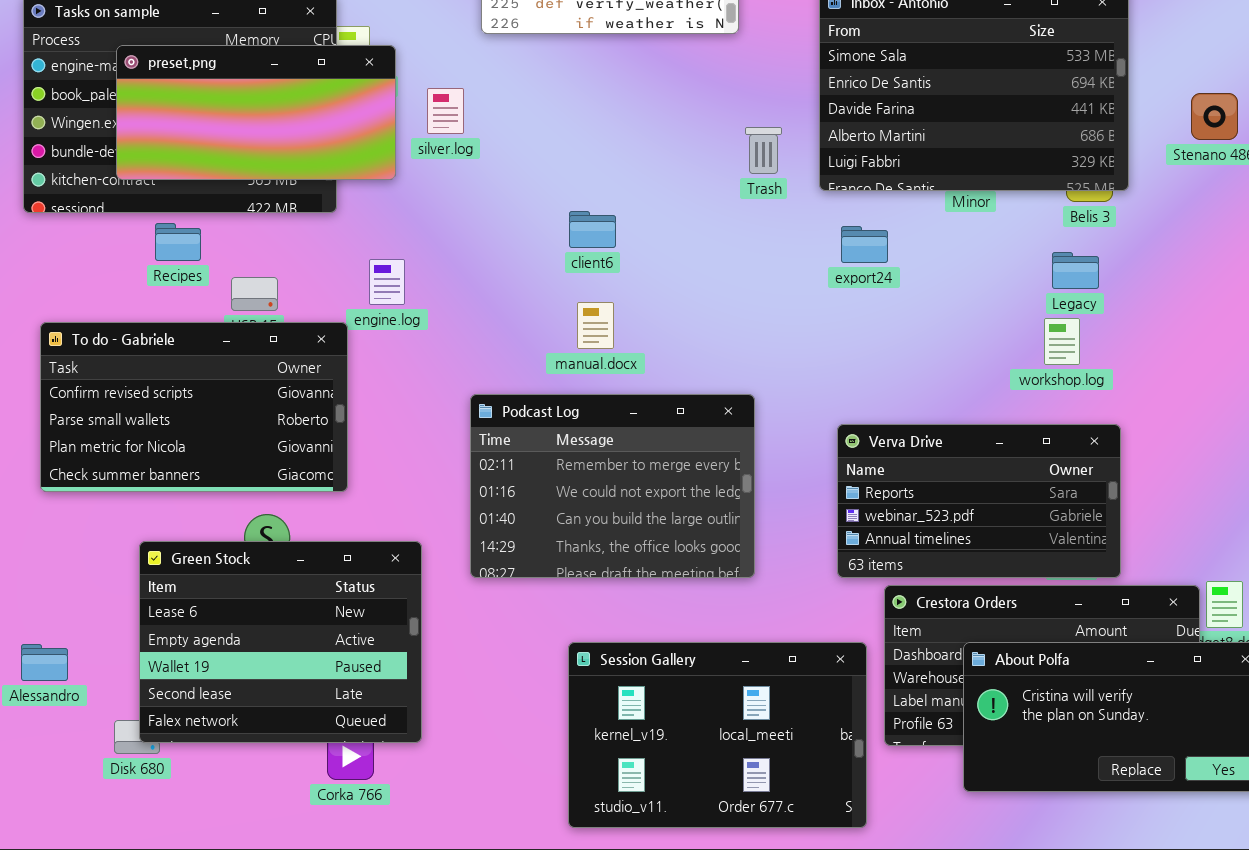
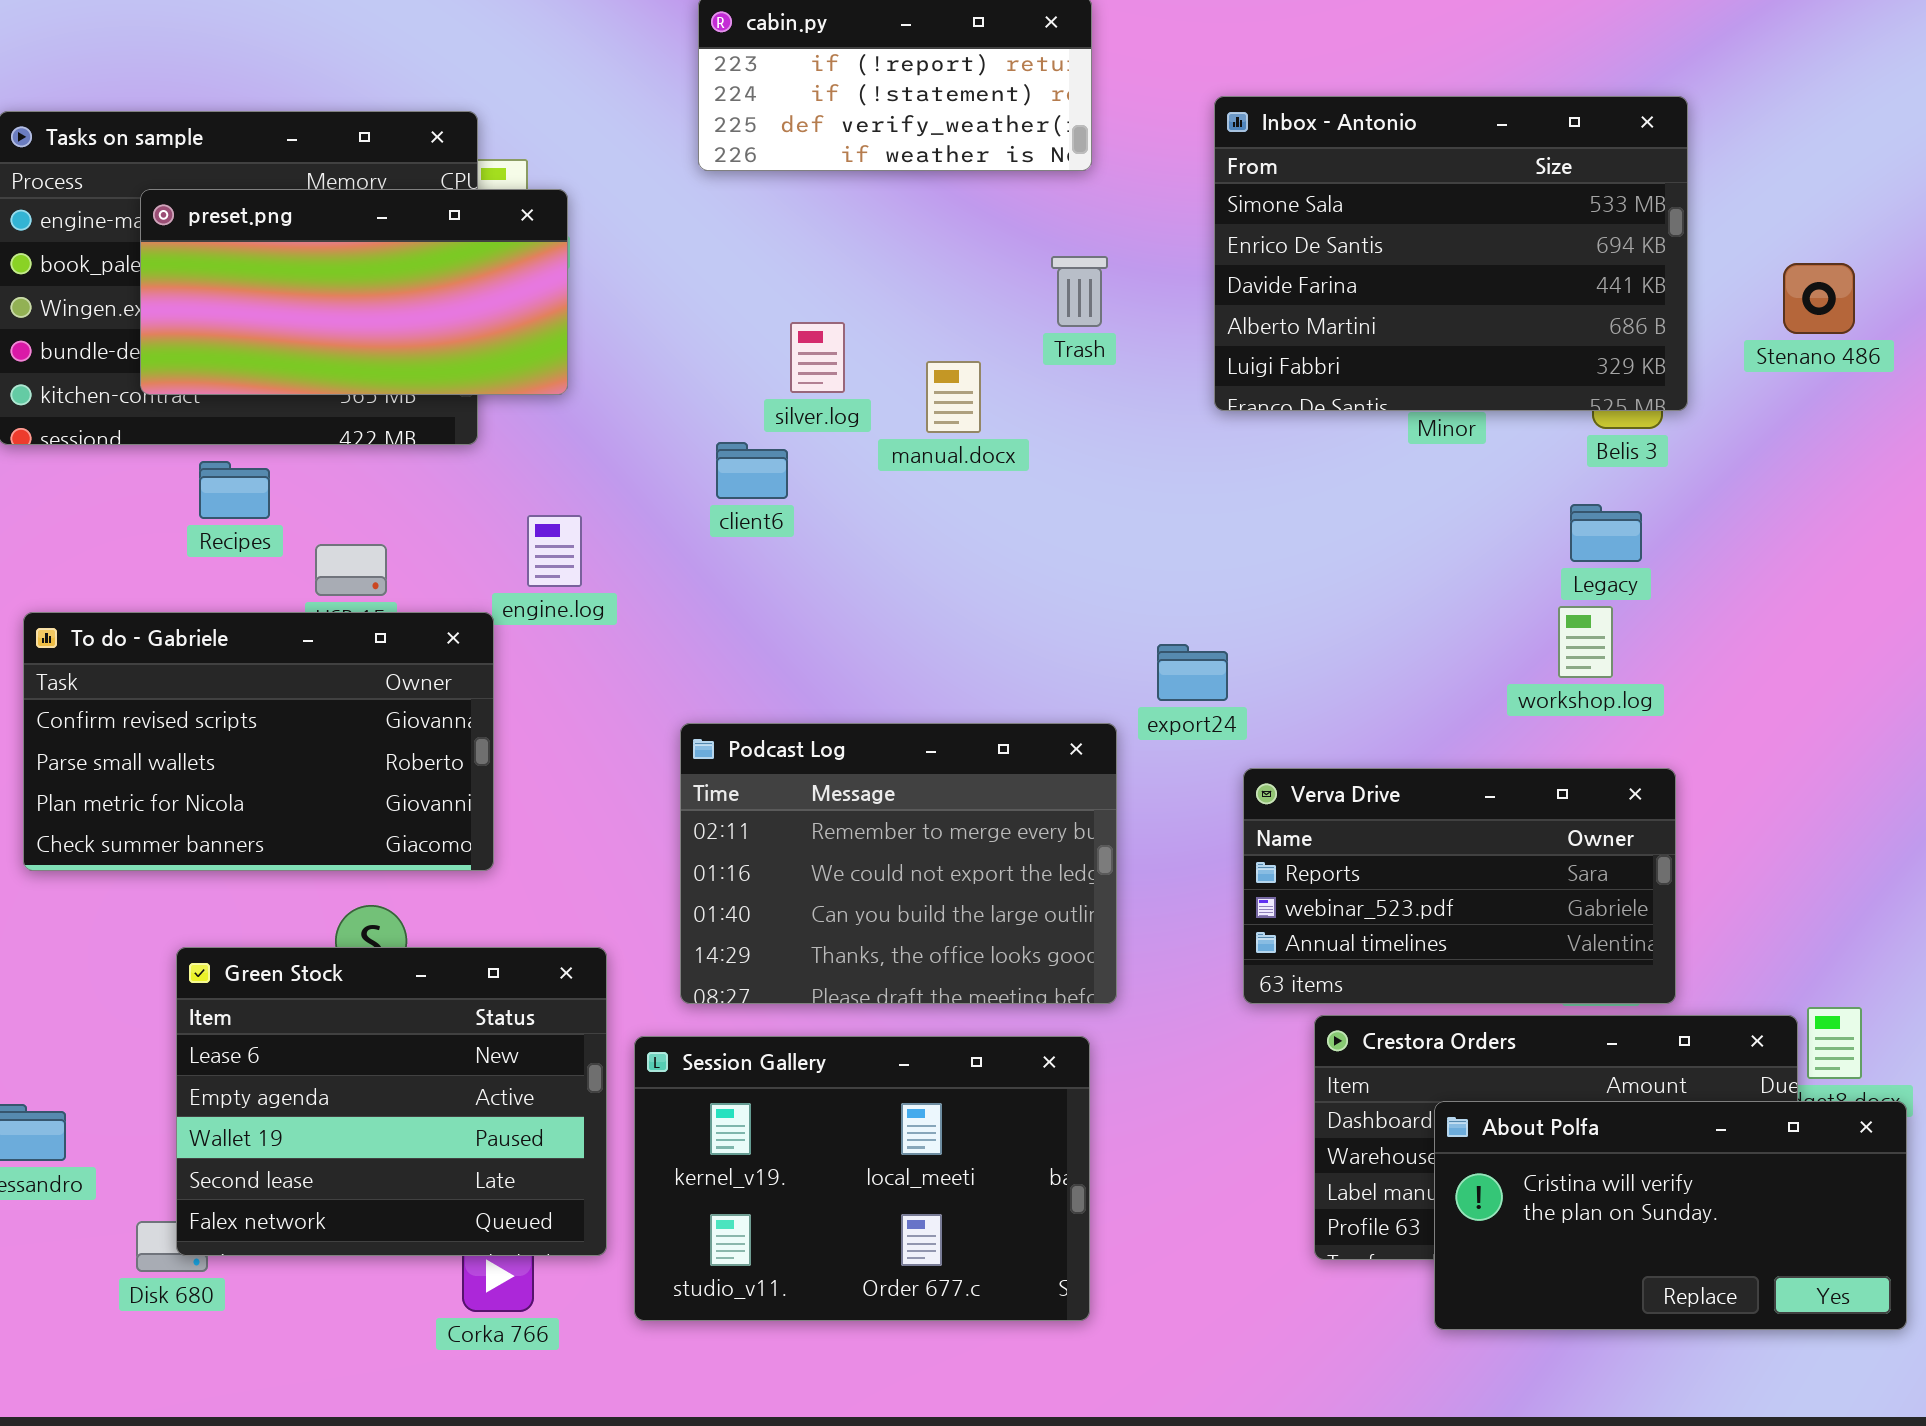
silver.log: [427,88,464,134] -> [790,322,845,393], moved
Trash: [745,127,782,174] -> [1051,256,1108,327], moved
client6: [569,211,616,248] -> [716,442,788,499], moved
export24: [841,226,888,263] -> [1157,644,1228,701], moved
manual.docx: [577,302,614,349] -> [926,361,981,433], moved
Session Gallery: [568,642,867,828] -> [634,1036,1090,1321], moved

